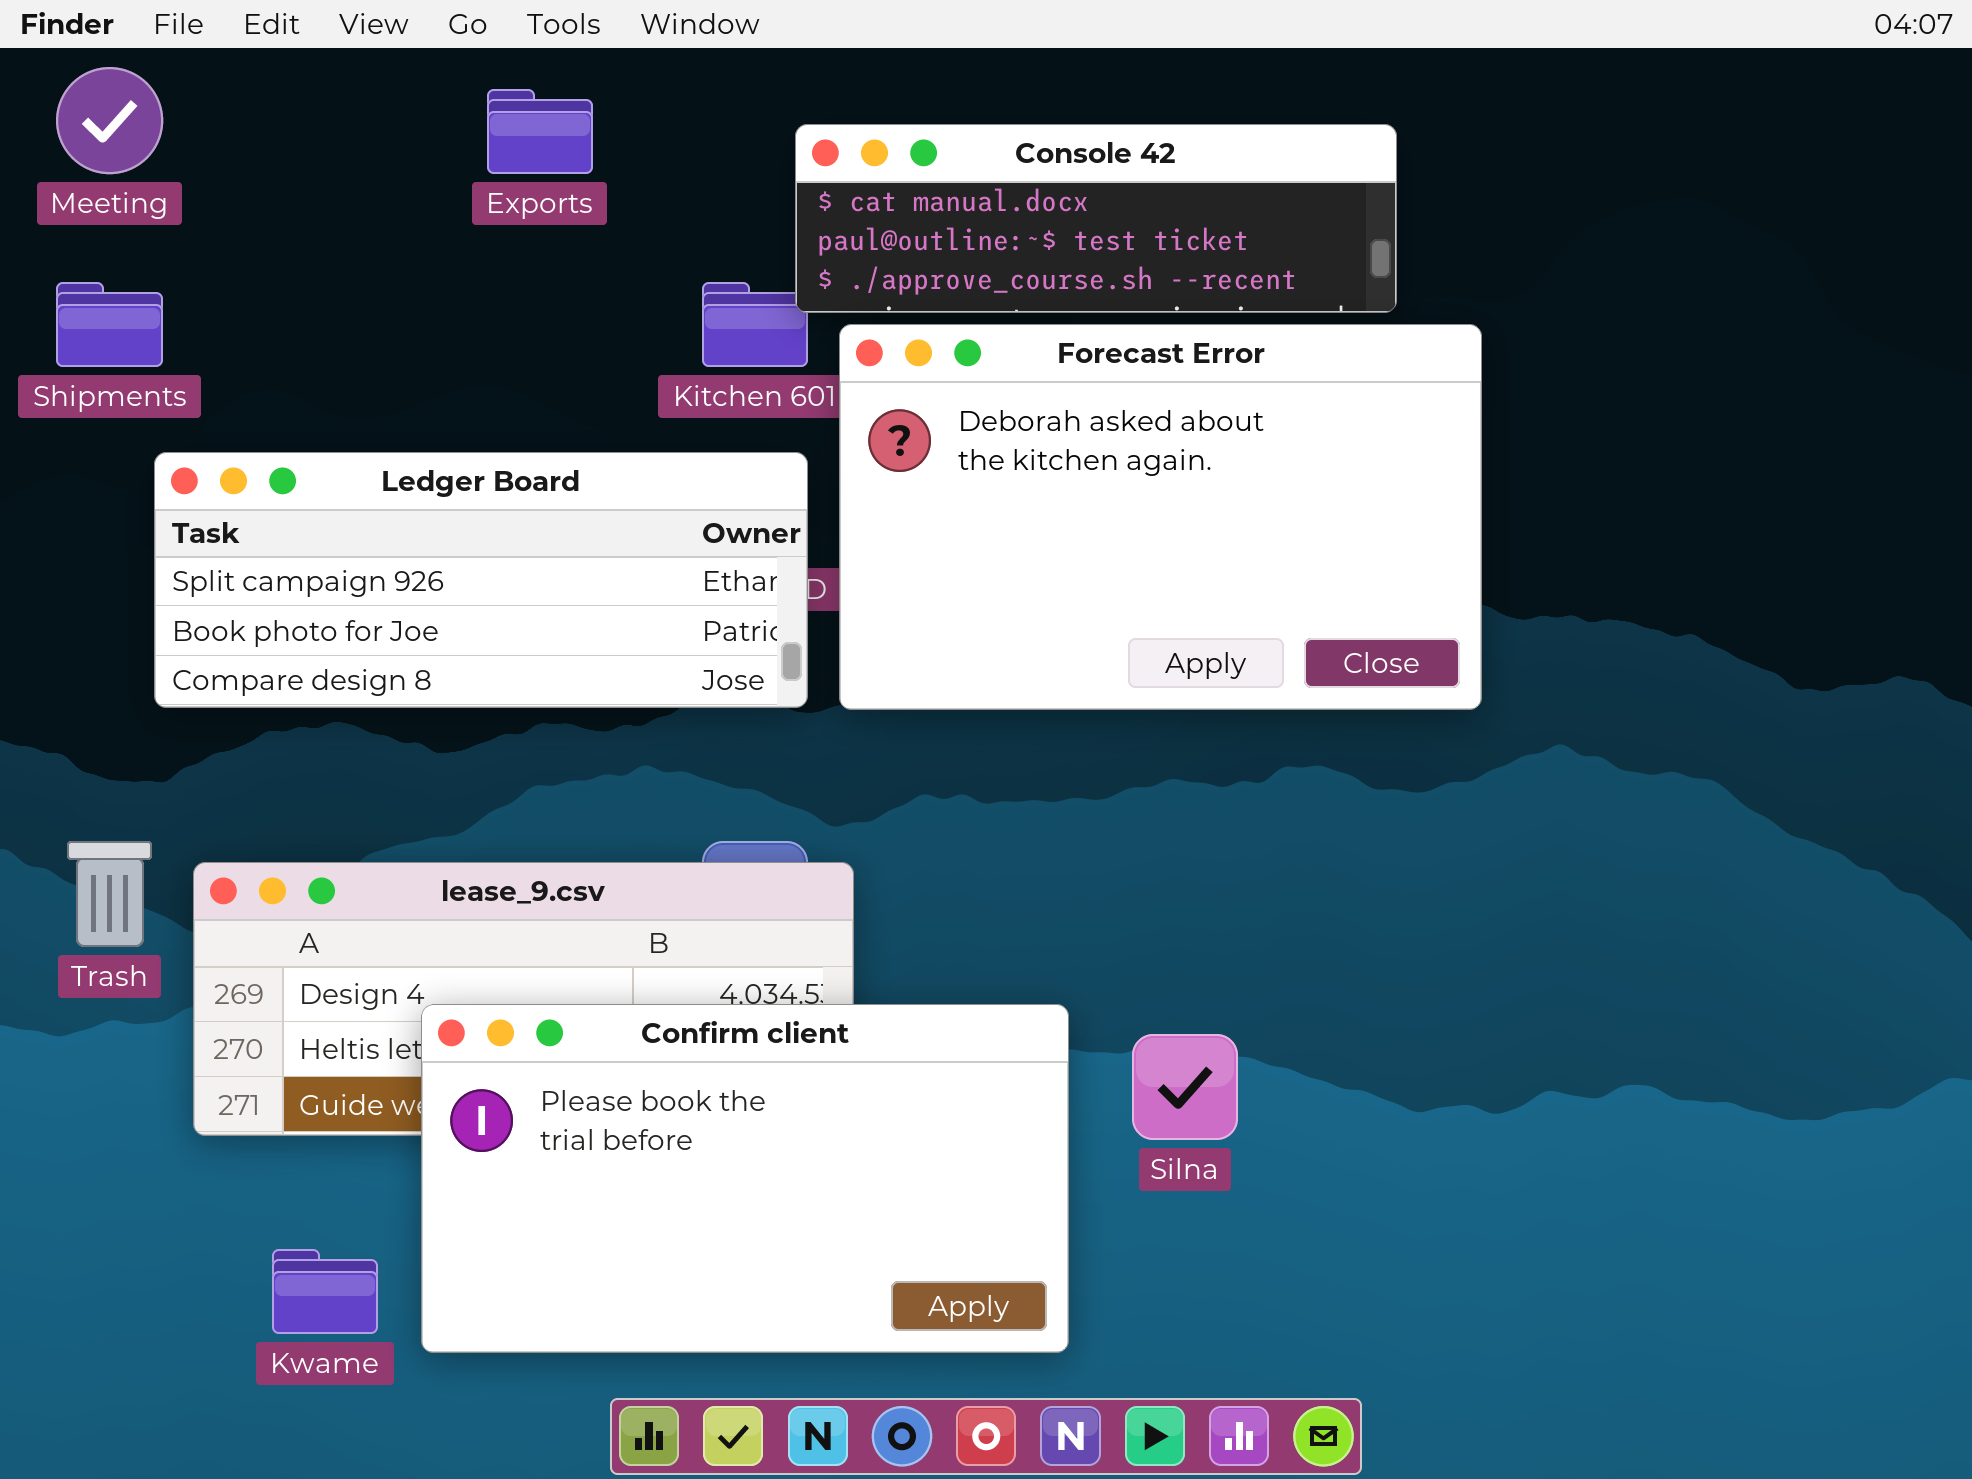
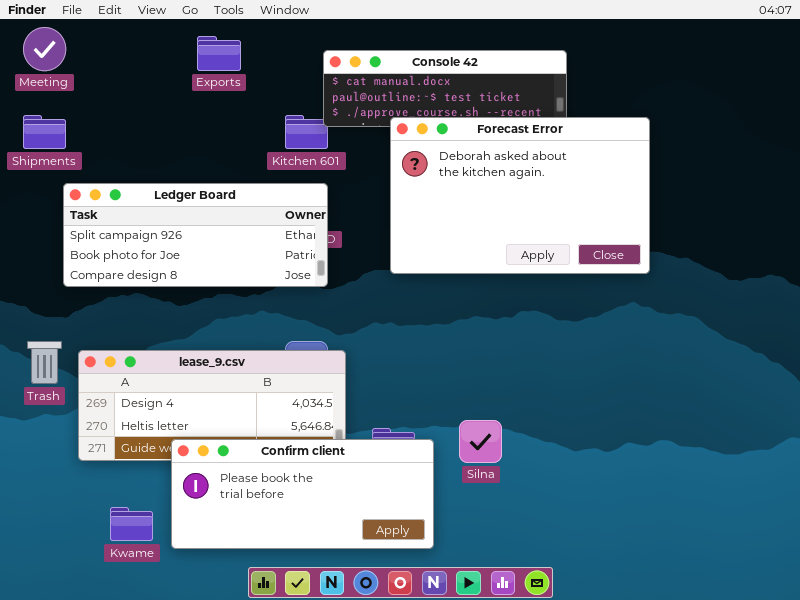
Forecast Error: [839,324,1482,710] -> [390,117,650,274], moved
Confirm client: [421,1004,1069,1353] -> [171,439,434,549], resized

